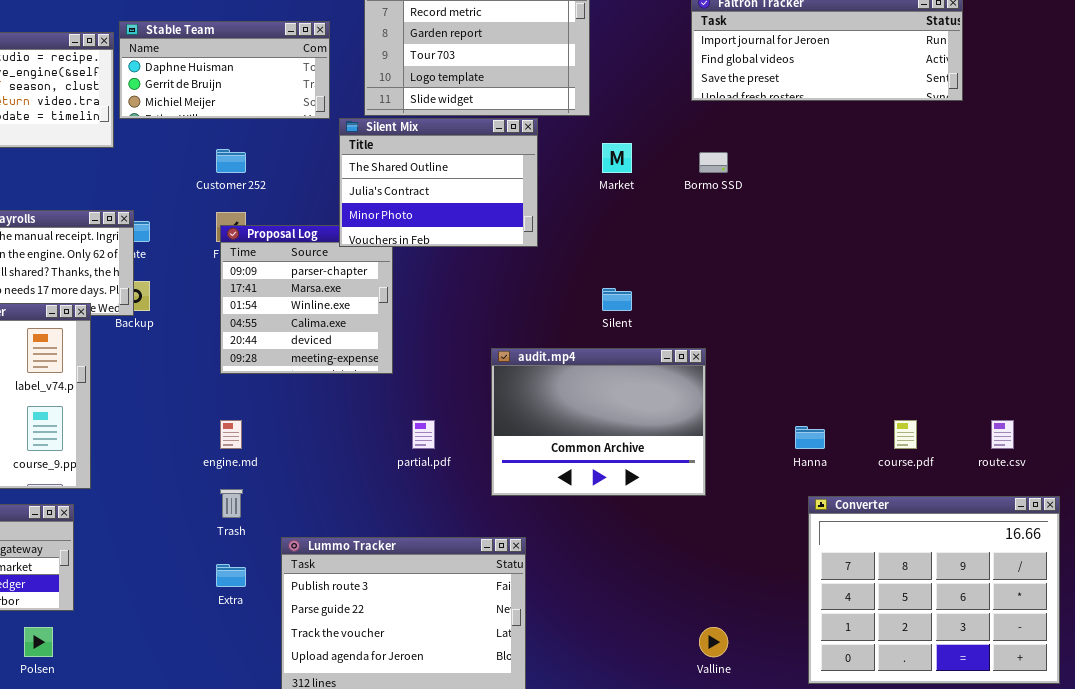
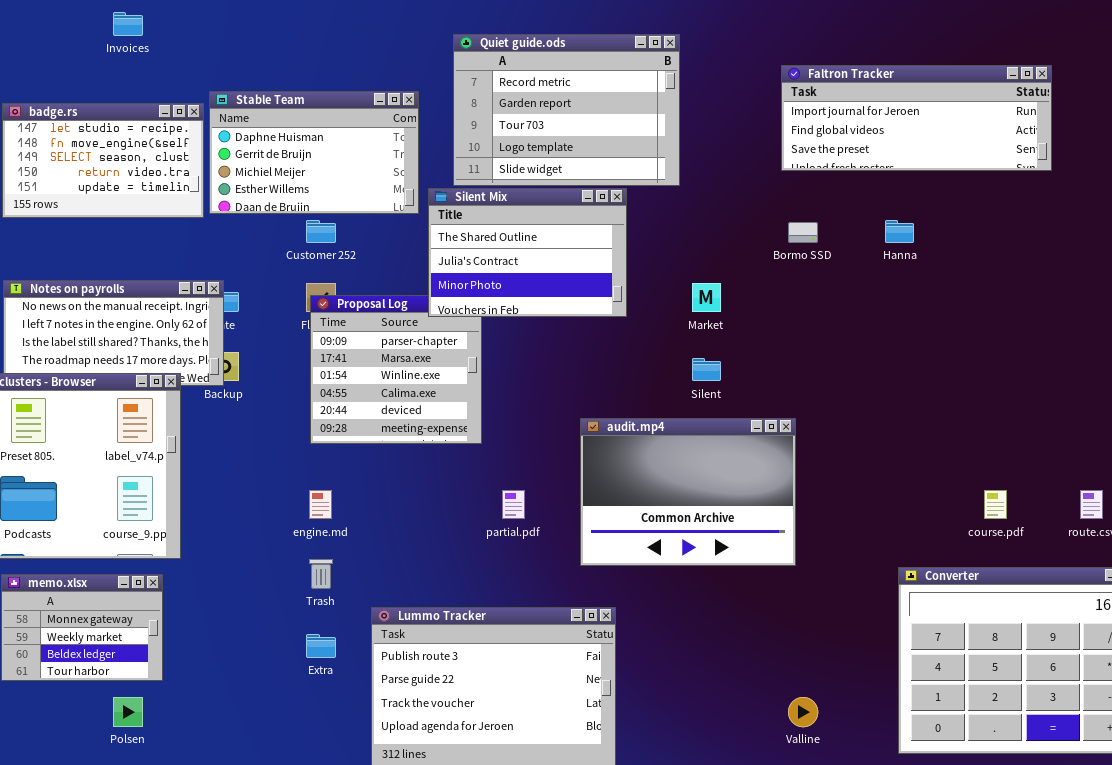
Stable Team: [119,21,330,119] -> [209,91,419,214], resized
Market: [602,143,632,173] -> [692,283,721,312], moved
Hanna: [795,426,825,449] -> [885,220,914,243], moved

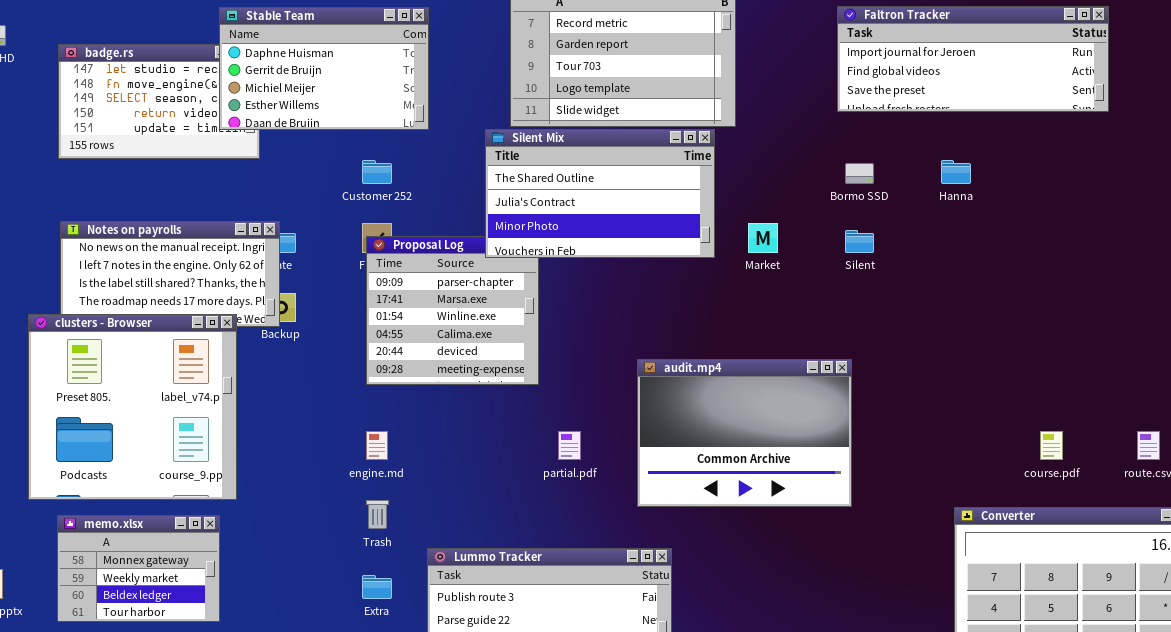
Stable Team: [209,91,419,214] -> [219,7,429,130], moved
Silent Mix: [428,188,627,317] -> [485,129,715,258], resized
Silent: [692,358,721,381] -> [845,230,874,253], moved

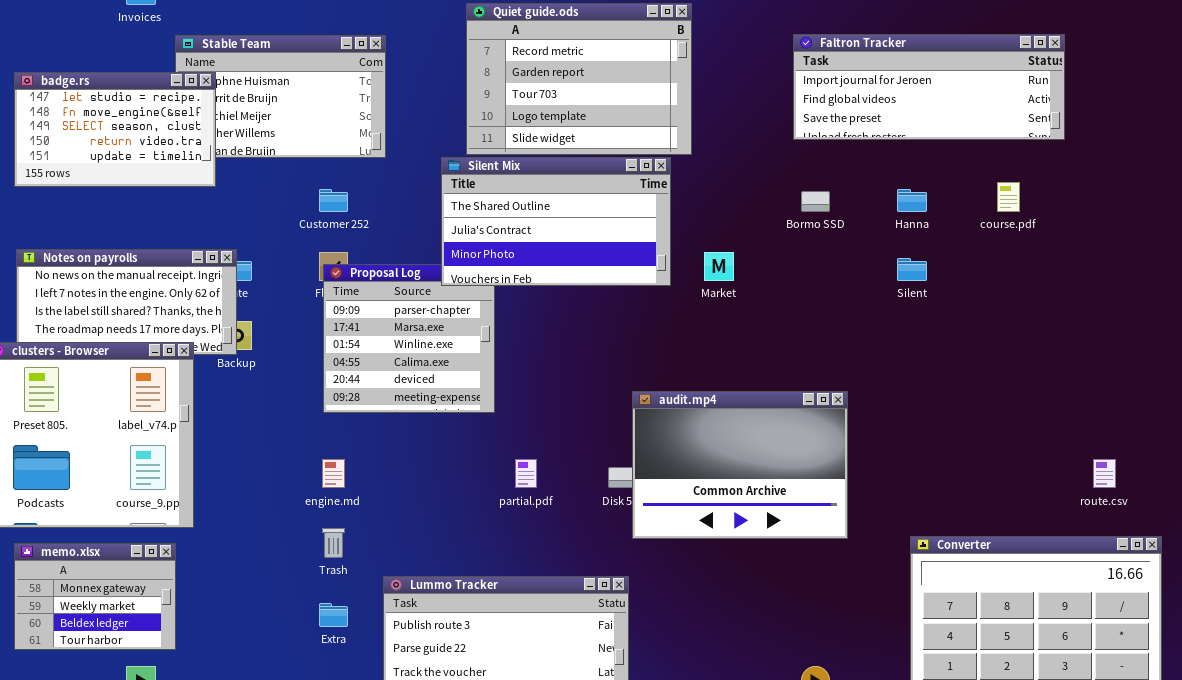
badge.rs: [58,44,260,159] -> [14,72,216,187], raised
Silent: [845,230,874,253] -> [897,258,927,281], moved
audit.mp4: [637,359,852,507] -> [632,391,848,539], moved
course.pdf: [1040,431,1063,460] -> [997,182,1020,212], moved

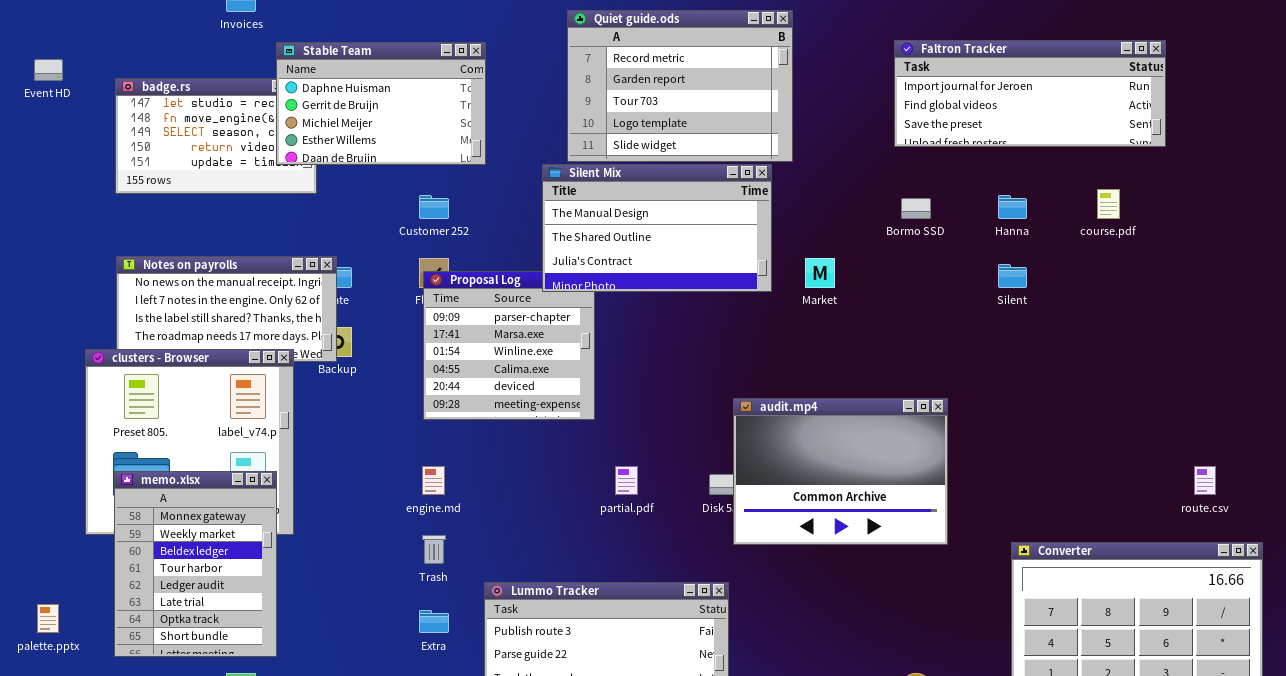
Stable Team: [175,35,386,158] -> [276,42,486,165], raised
Silent Mix: [441,157,671,286] -> [542,164,772,292], scrolled up 1 row
memo.xlsx: [14,543,176,650] -> [114,471,277,657], resized

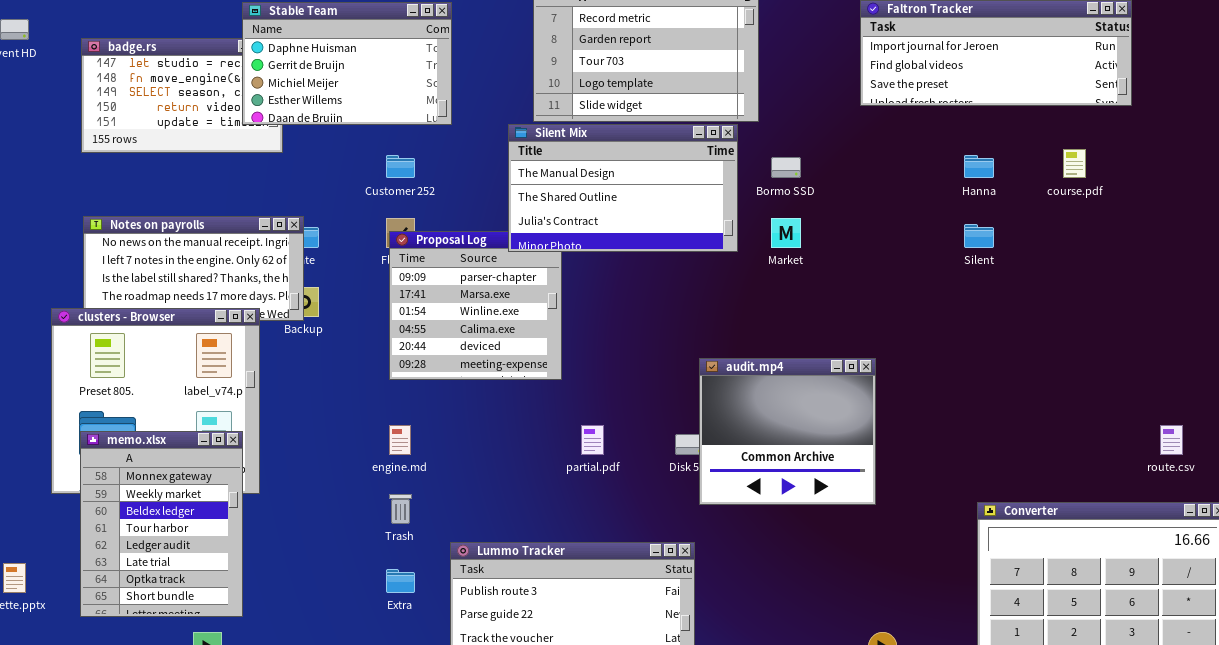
Bormo SSD: [901,198,931,219] -> [771,157,801,178], moved
audit.mp4: [733,398,948,545] -> [699,358,876,505], resized

